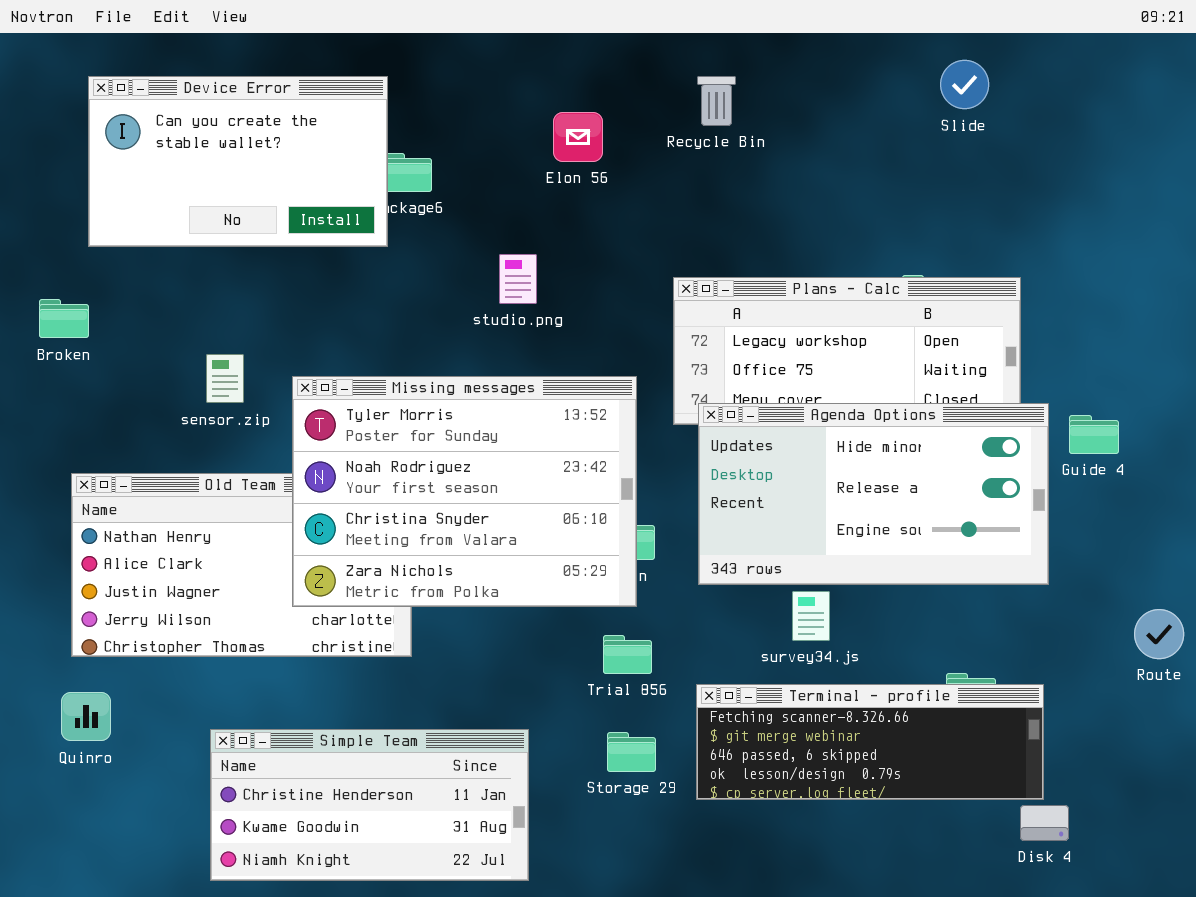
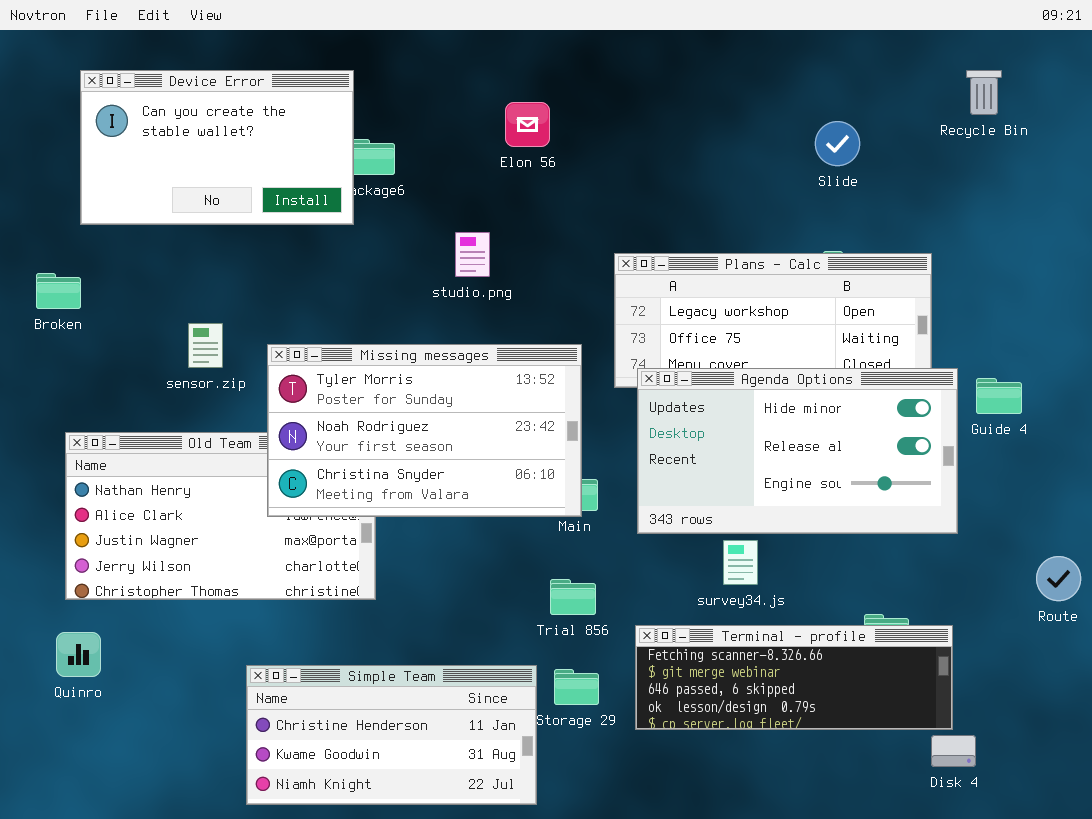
Slide: [940,60,989,109] -> [815,121,860,166], moved
Recycle Bin: [697,76,736,126] -> [966,70,1002,115], moved
Missing messages: [292,376,637,607] -> [267,344,582,517], resized
Simple Team: [210,729,529,881] -> [246,665,537,805], moved

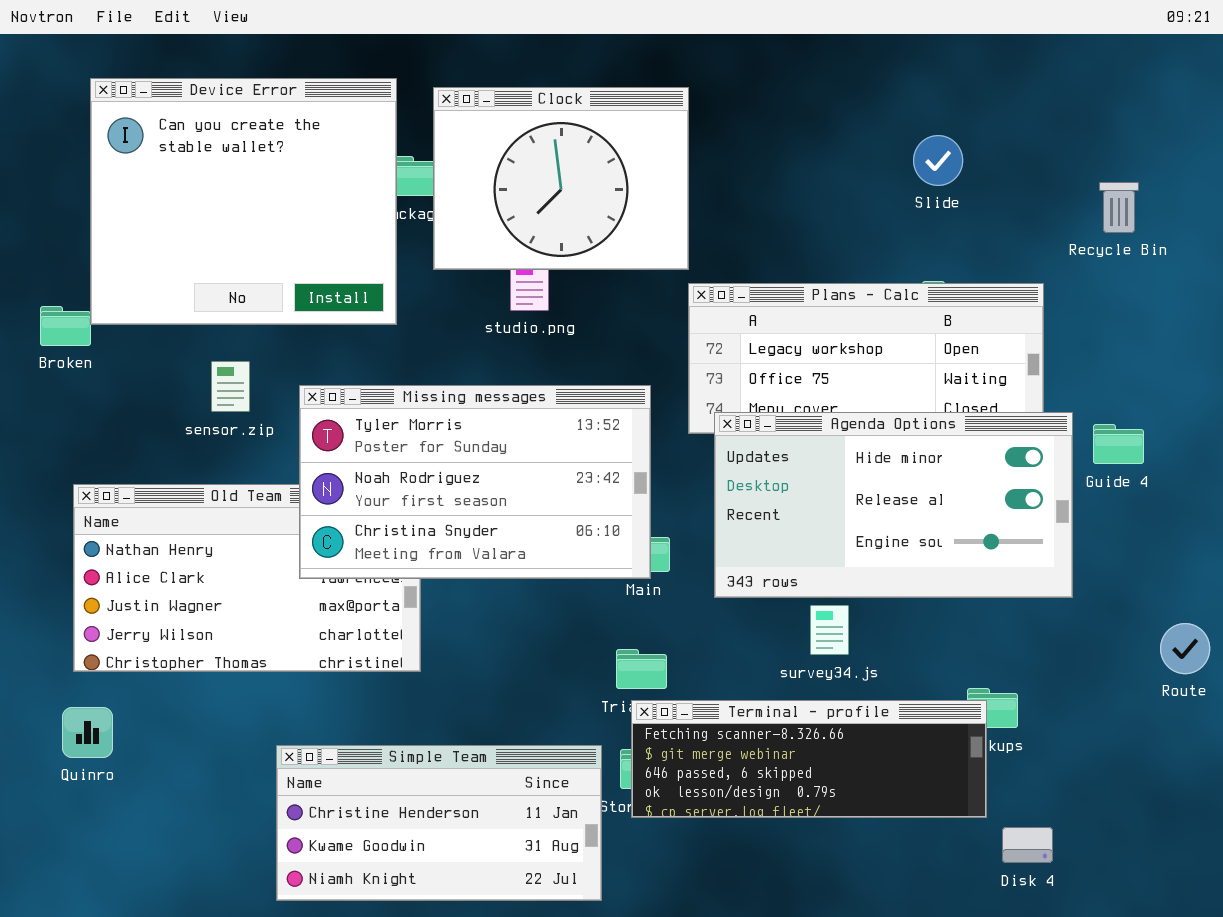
Device Error: [80,70,354,225] -> [90,78,397,325], resized
Recycle Bin: [966,70,1002,115] -> [1099,182,1139,233], moved
Clock: none -> [433,87,689,270], opened
Terminal - profile: [635,625,953,730] -> [631,700,987,818], moved
Disk 4: [931,735,976,767] -> [1002,827,1053,863], moved

